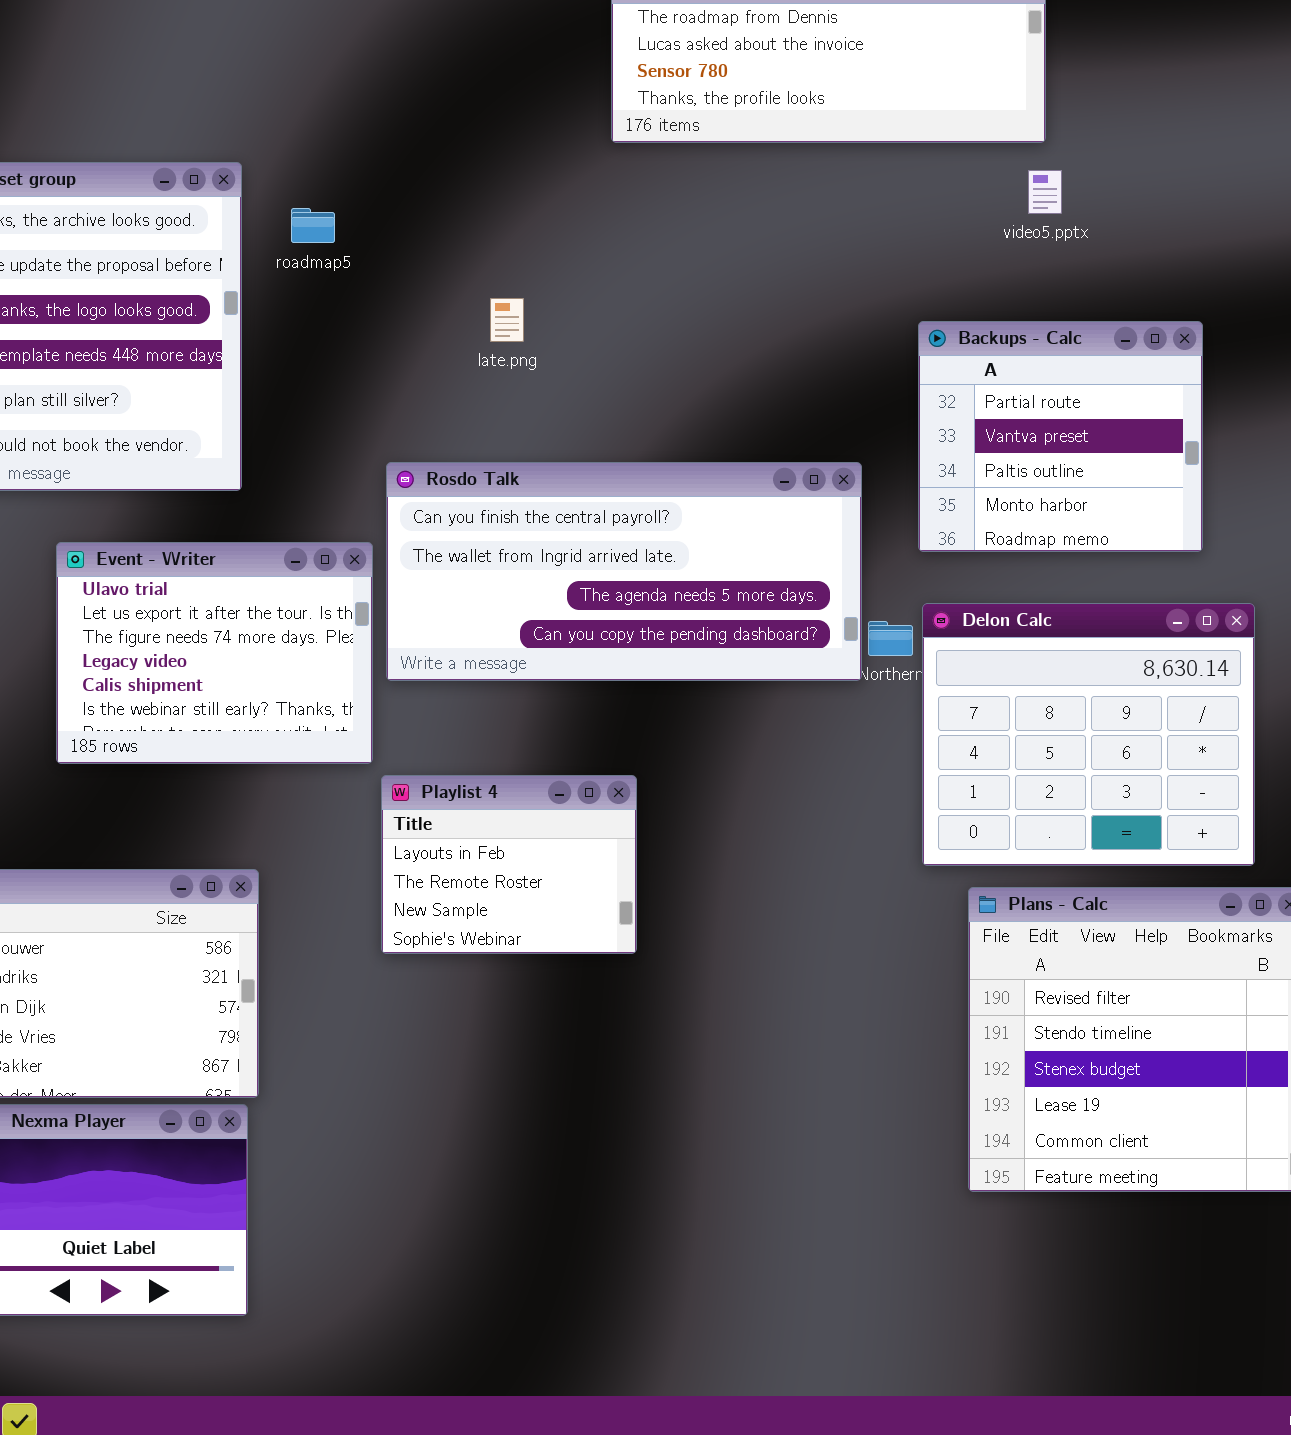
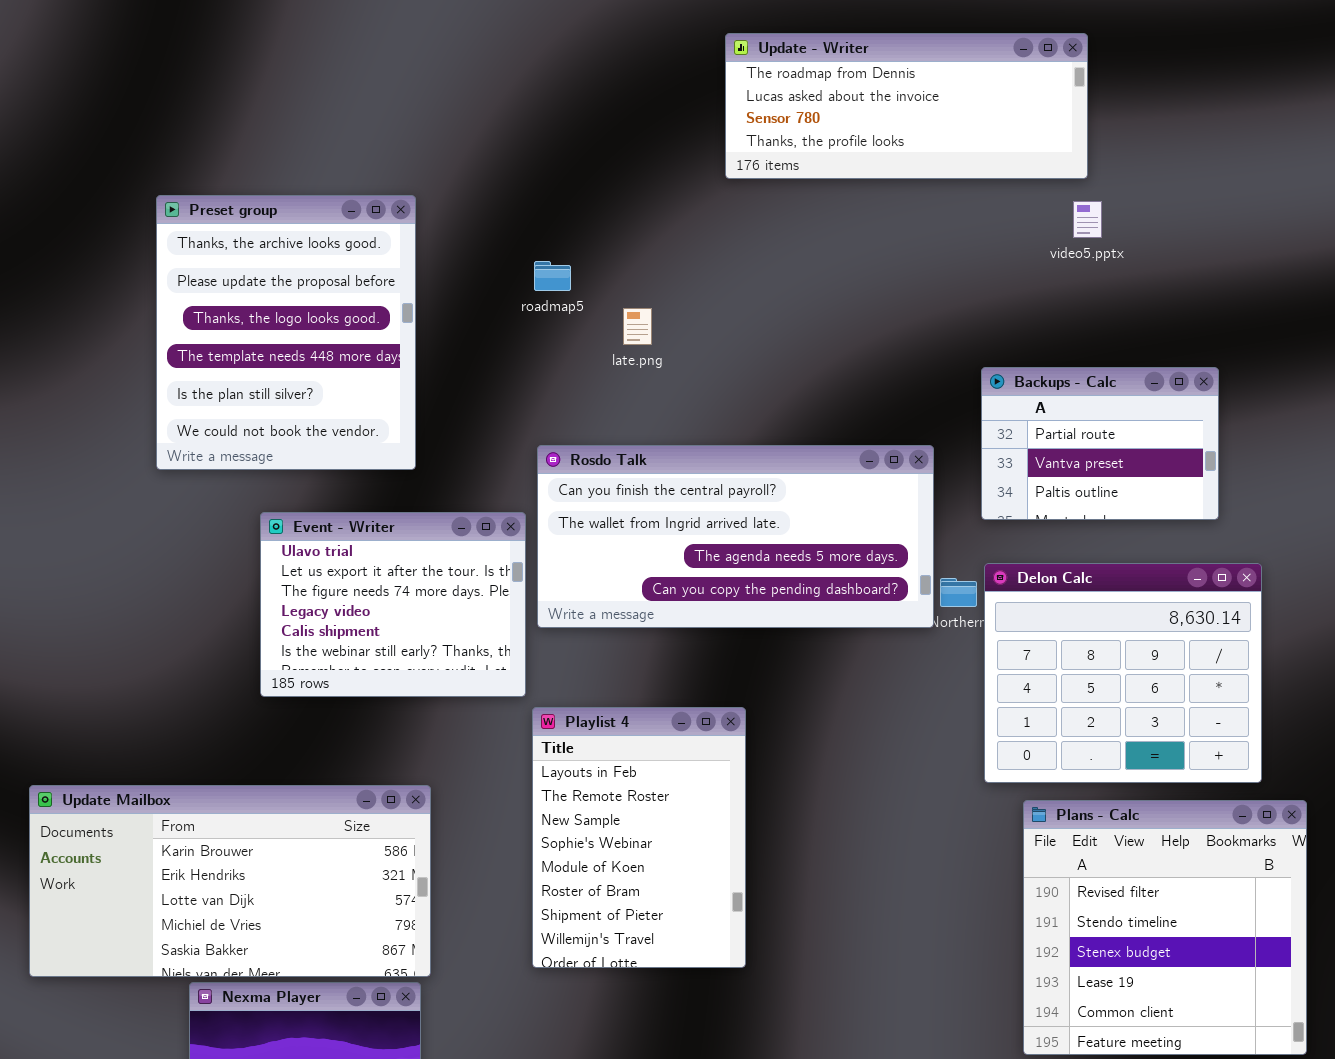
roadmap5: [291,208,335,243] -> [534,261,571,291], moved
Backups - Calc: [918,321,1203,552] -> [981,367,1219,520], resized
Playlist 4: [381,775,637,954] -> [532,707,746,968], resized

